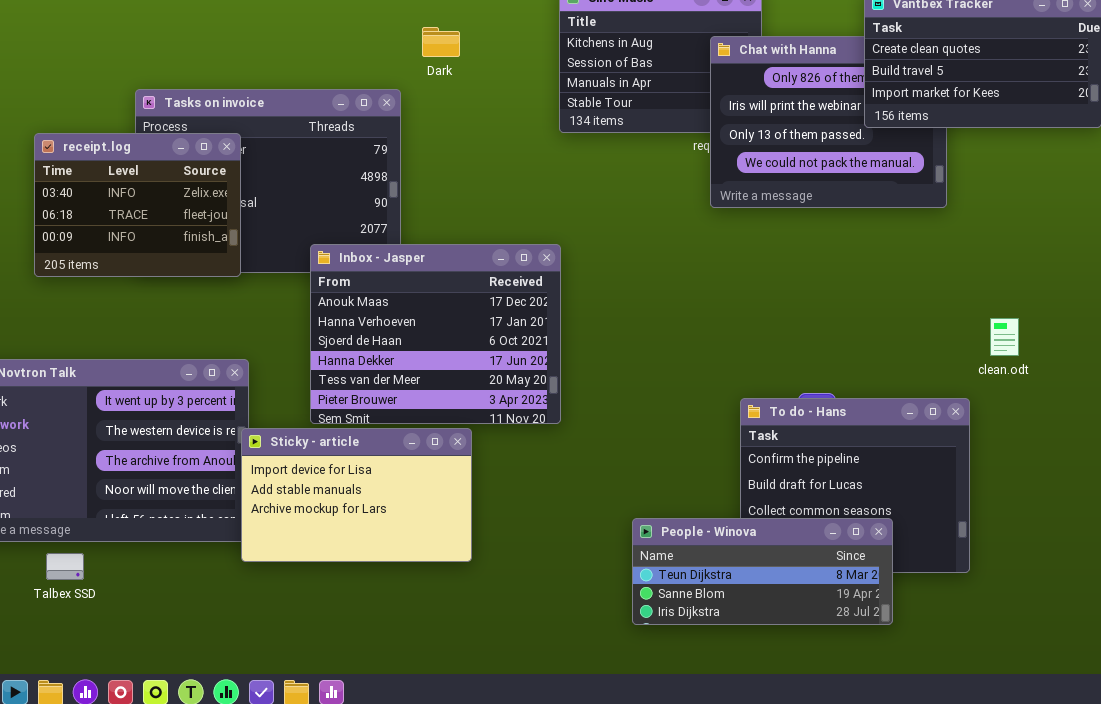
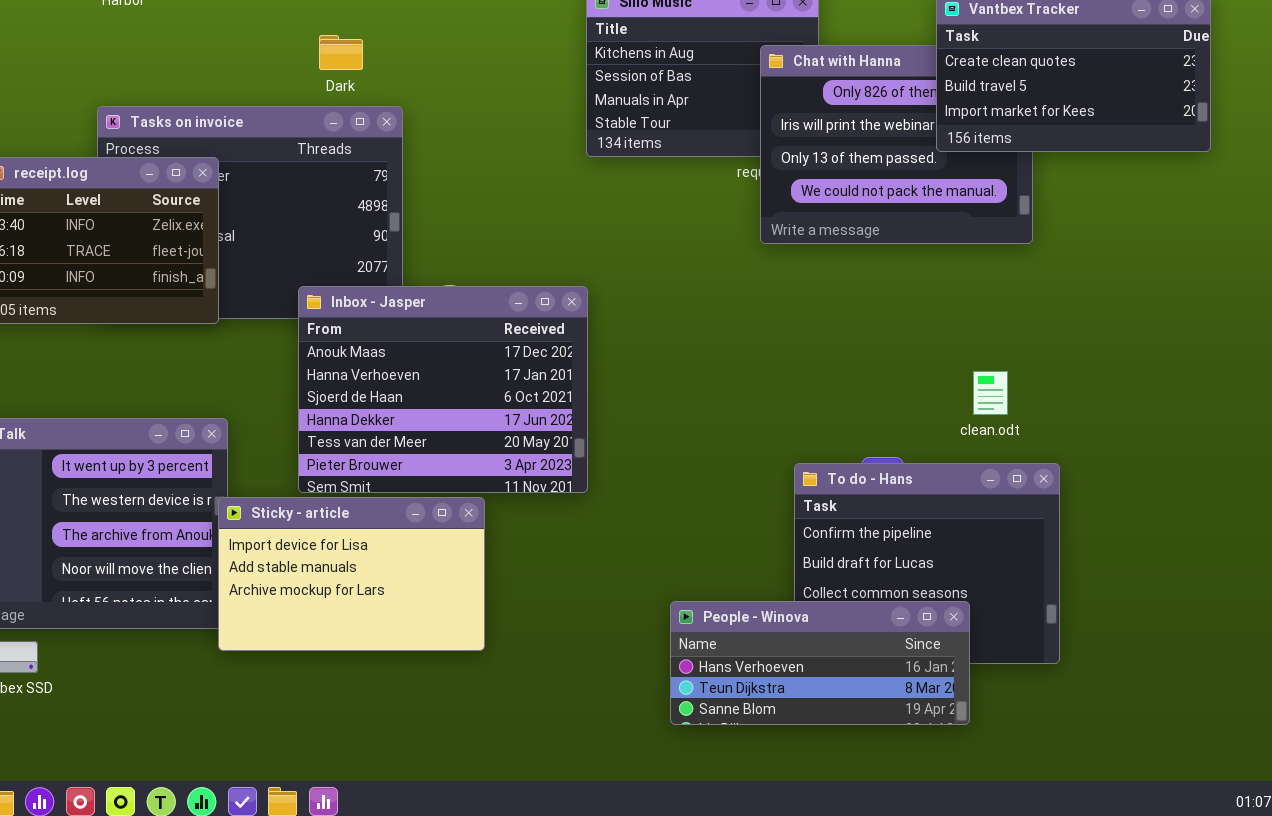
Dark: [422,27,460,57] -> [319,35,363,70], moved
clean.odt: [990,318,1019,356] -> [973,371,1008,415], moved
People - Winova: [632,518,893,625] -> [670,601,970,725], scrolled up 1 row

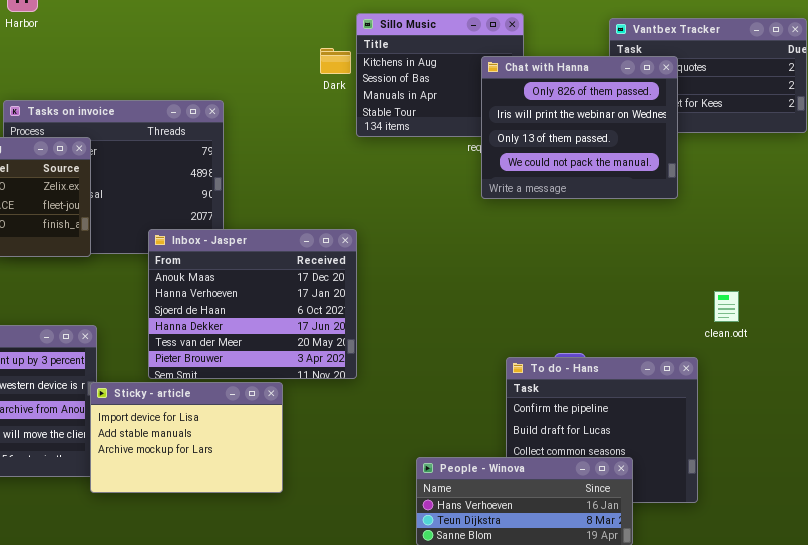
Dark: [319,35,363,70] -> [320,48,351,74], moved
Chat with Hanna: [760,45,1033,244] -> [481,56,678,199], raised
clean.odt: [973,371,1008,415] -> [714,291,739,322], moved

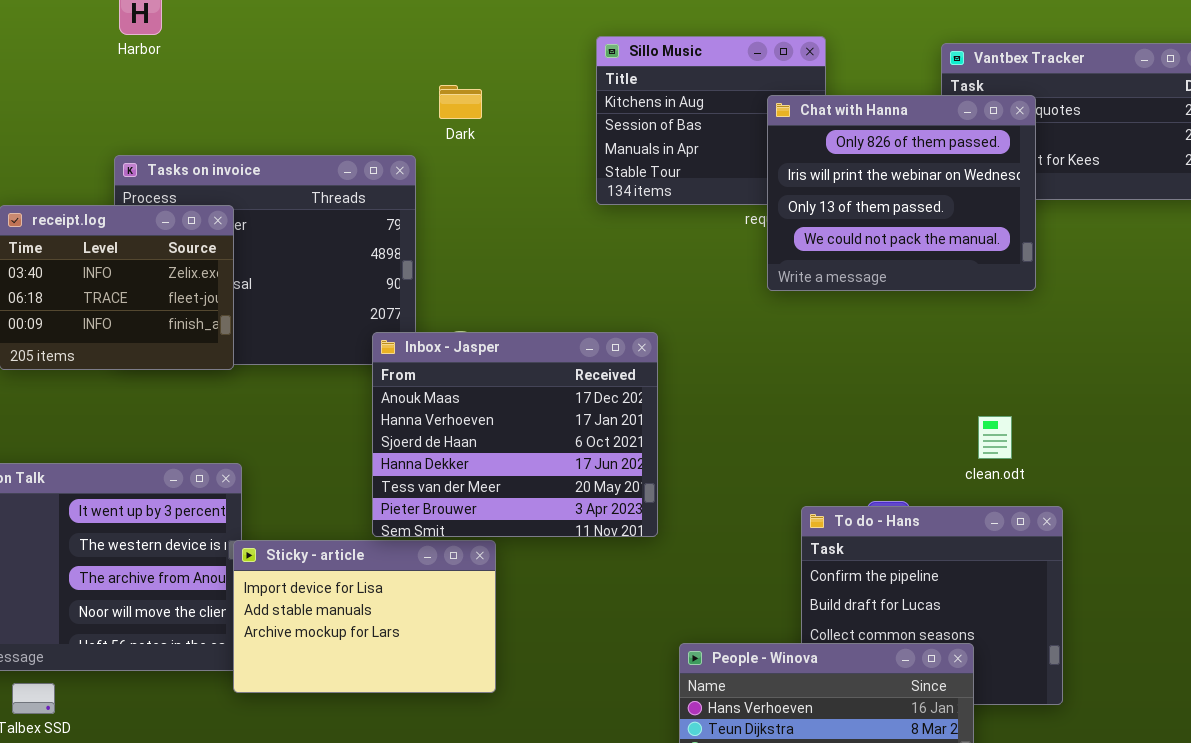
Dark: [320,48,351,74] -> [439,85,482,119], moved
Inbox - Jasper: [148,229,357,379] -> [372,332,658,537], moved
clean.odt: [714,291,739,322] -> [978,416,1012,459], moved

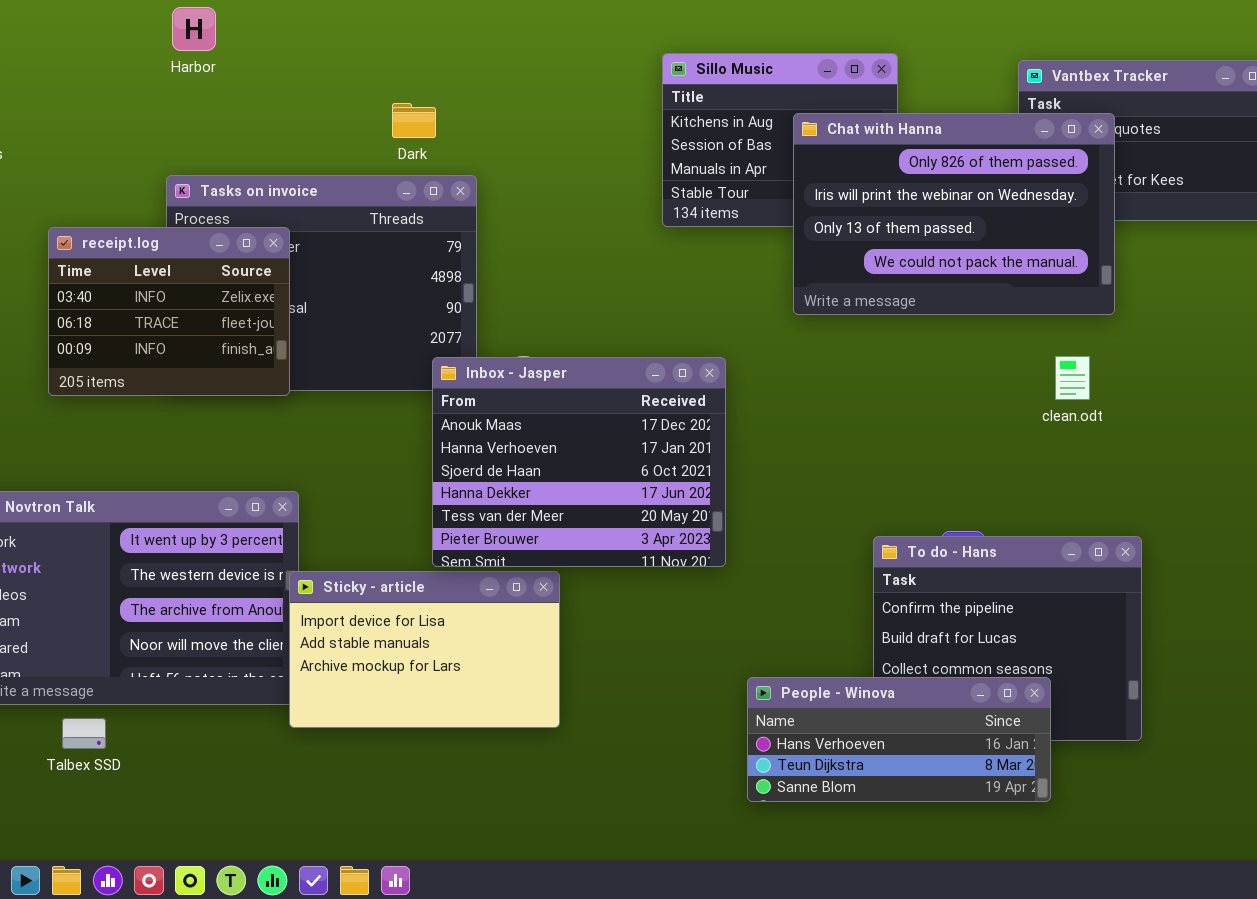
Dark: [439,85,482,119] -> [392,103,436,138], moved
Chat with Hanna: [767,95,1036,291] -> [793,113,1115,315], resized
clean.odt: [978,416,1012,459] -> [1055,356,1090,400], moved

